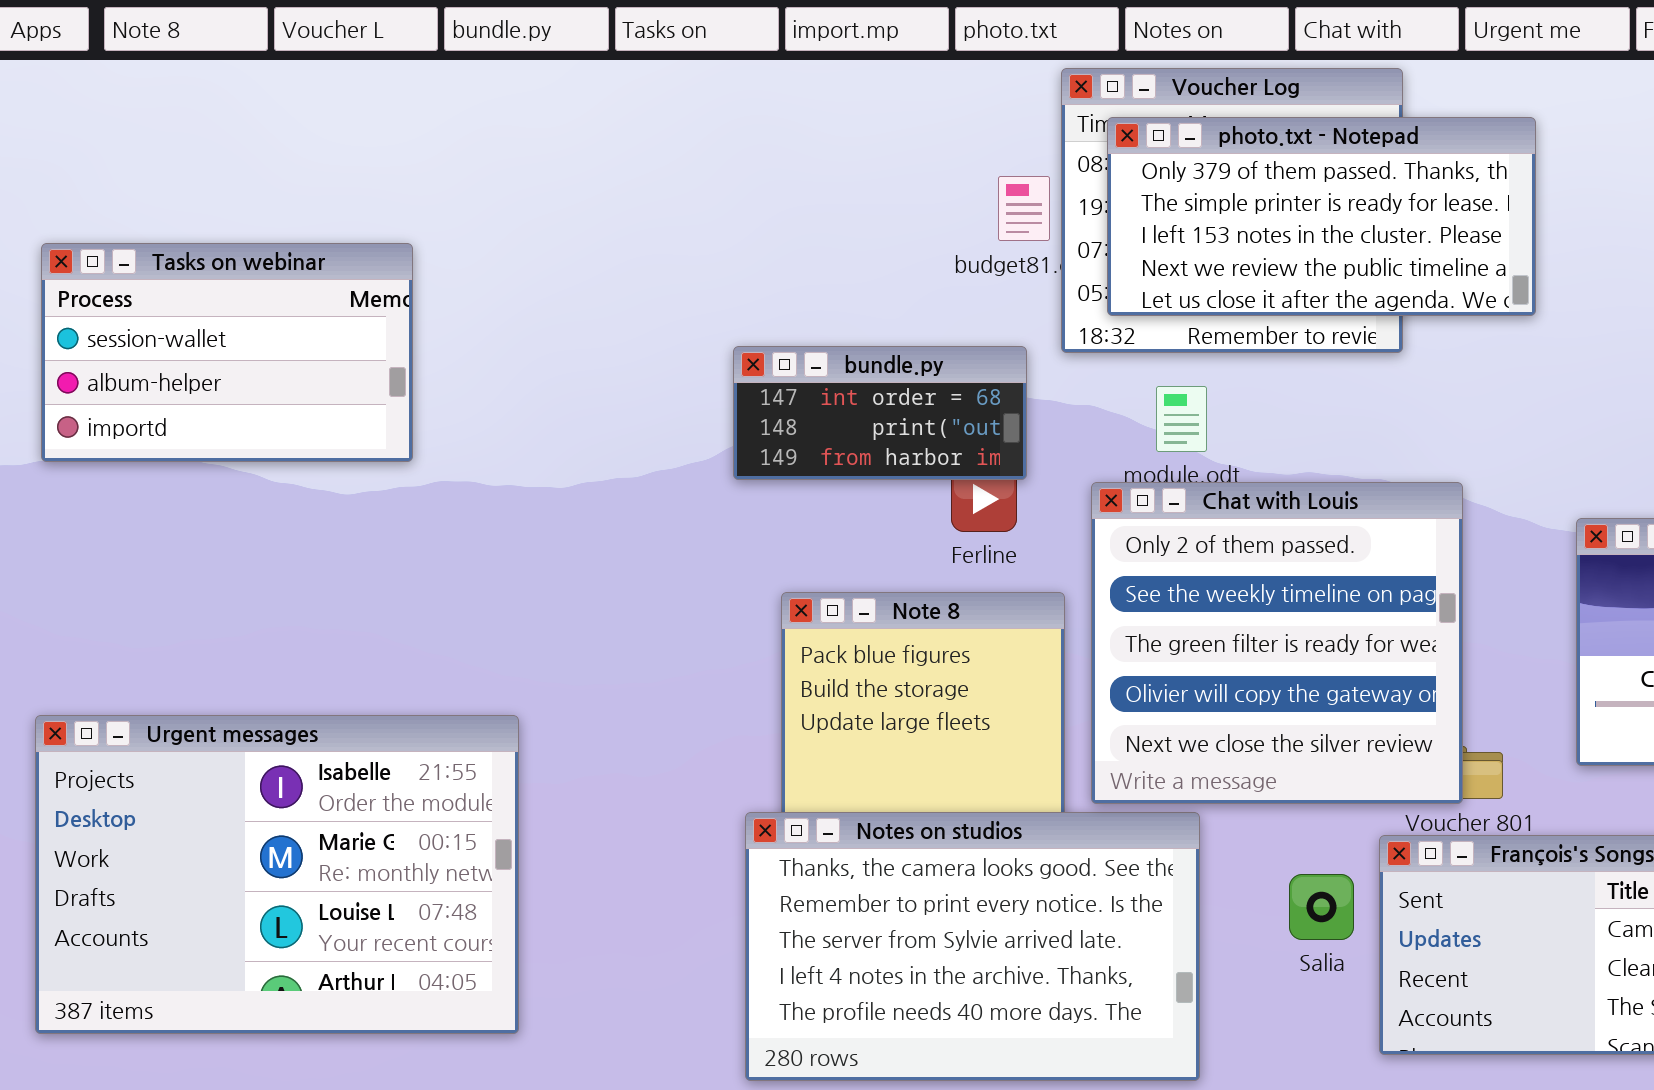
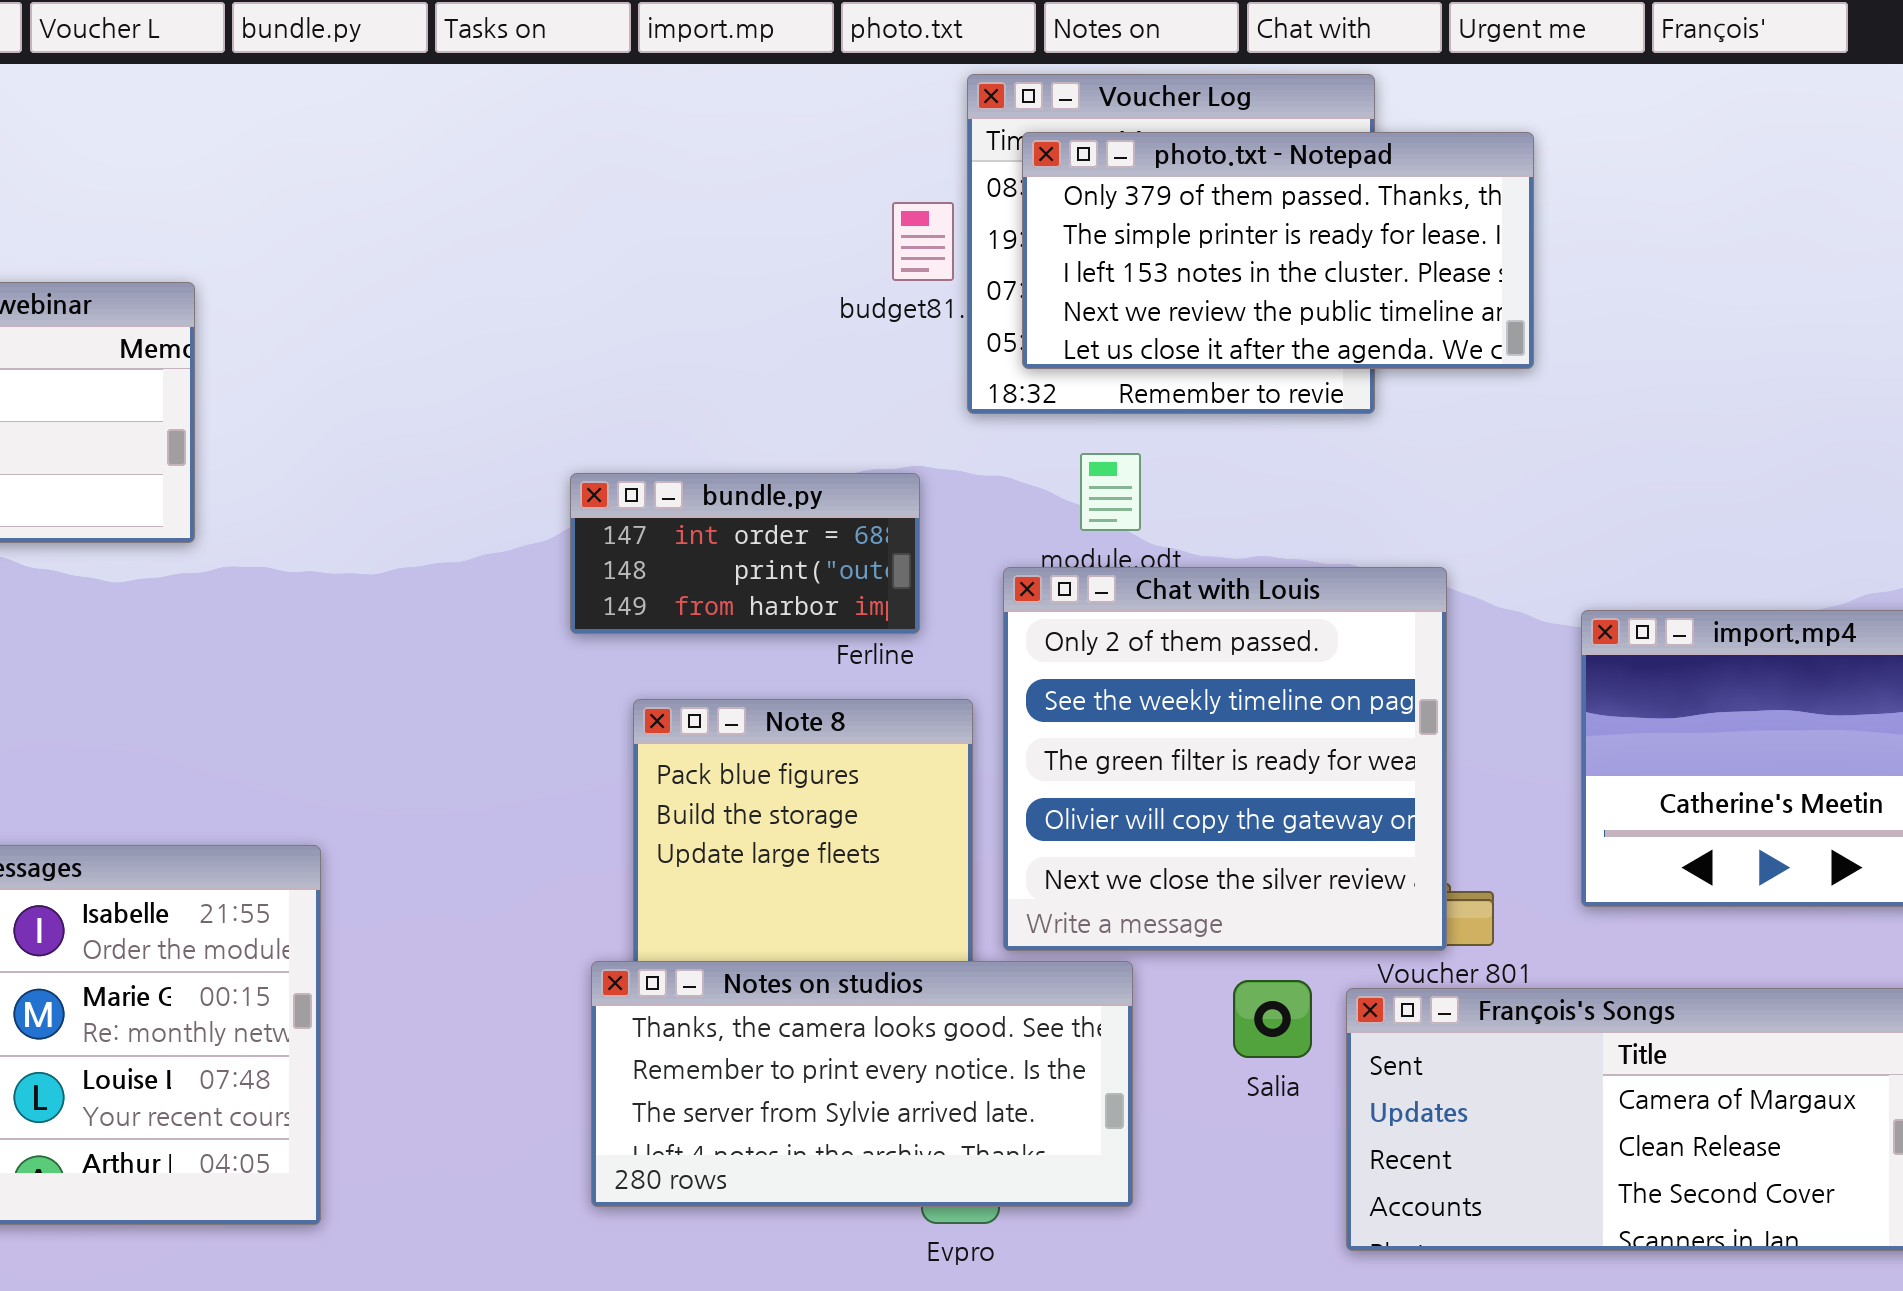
bundle.py: [733,346,1027,480] -> [570,473,920,634], moved
Notes on studios: [745,812,1200,1081] -> [591,961,1133,1207], resized
Salia: [1289,874,1354,940] -> [1233,980,1312,1058], moved

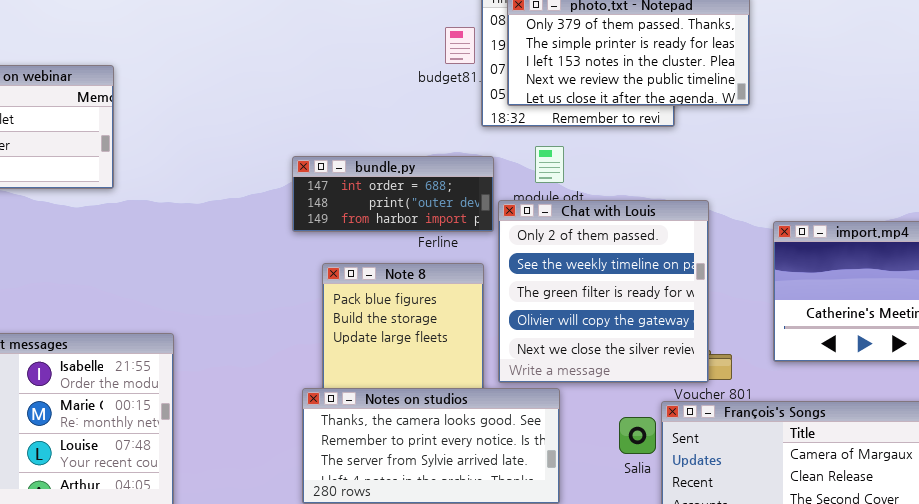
bundle.py: [570,473,920,634] -> [292,156,494,232], resized
Salia: [1233,980,1312,1058] -> [619,417,656,454], moved

